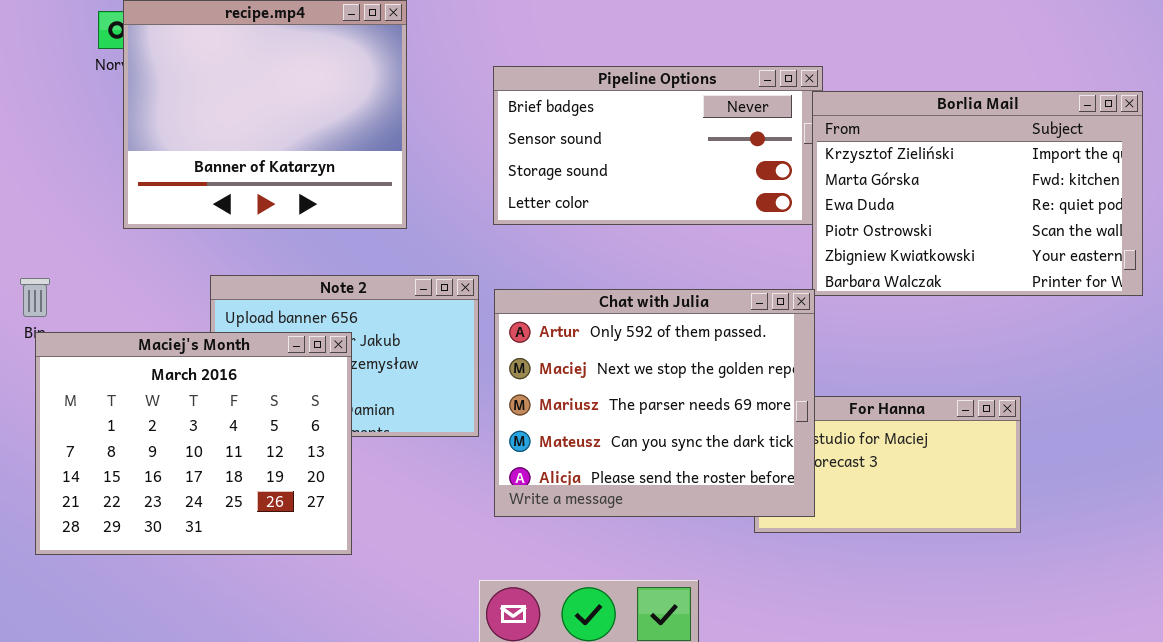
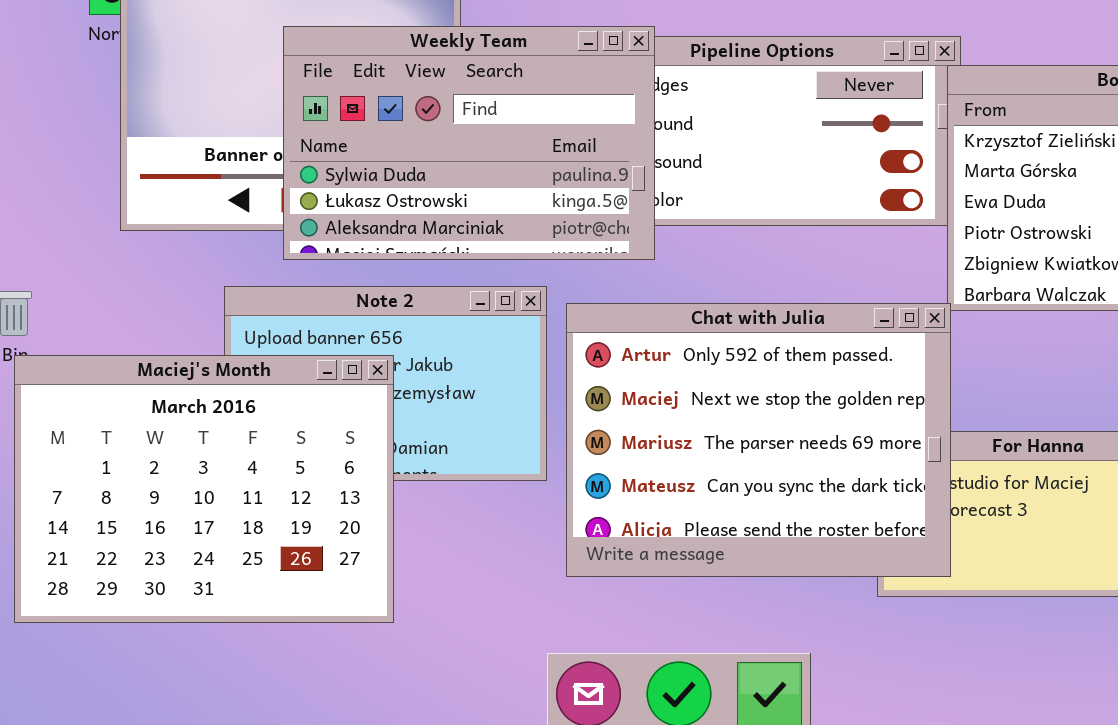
Weekly Team: none -> [283,26,655,260], opened

